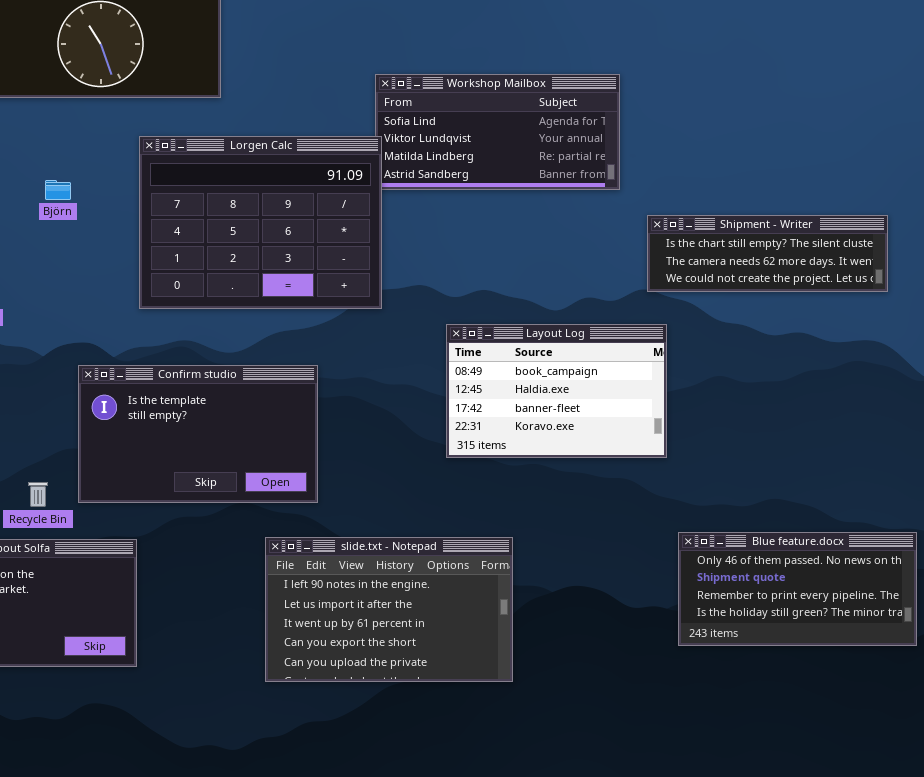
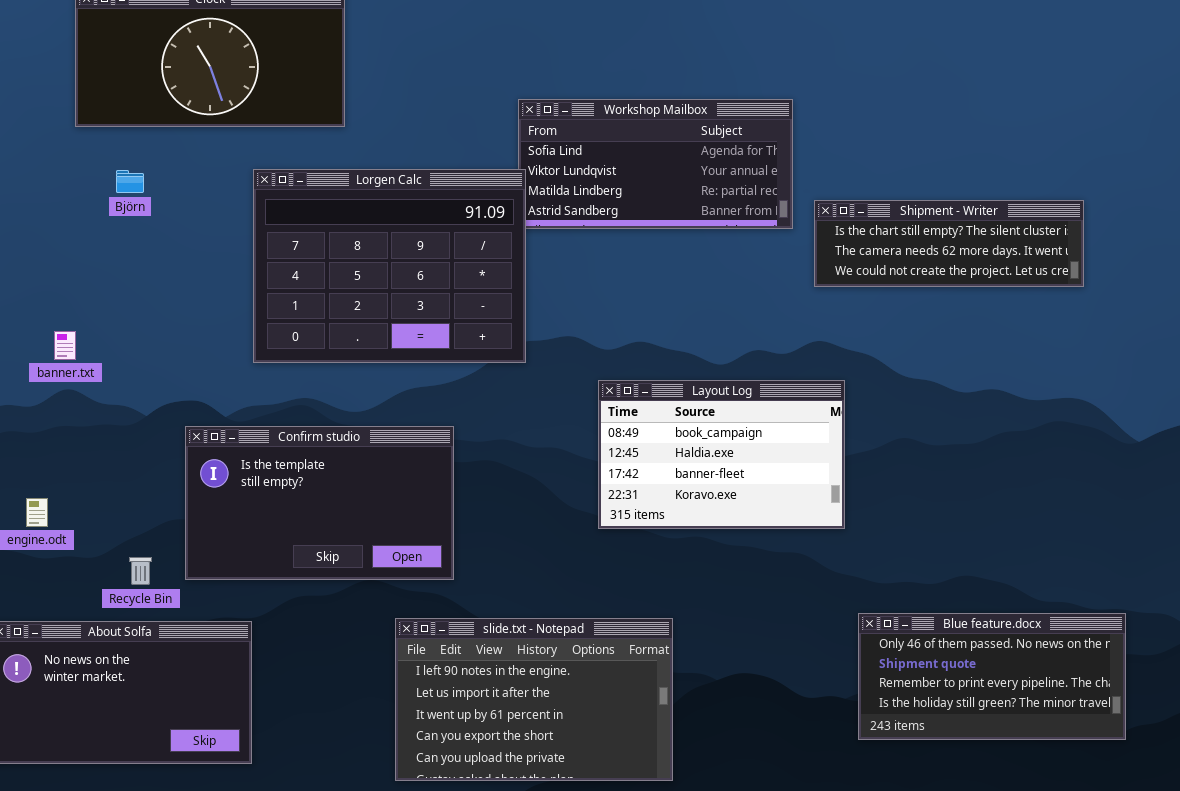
Björn: [45,180,71,200] -> [116,170,144,193], moved
Shipment - Writer: [647,215,888,292] -> [814,200,1084,287], moved

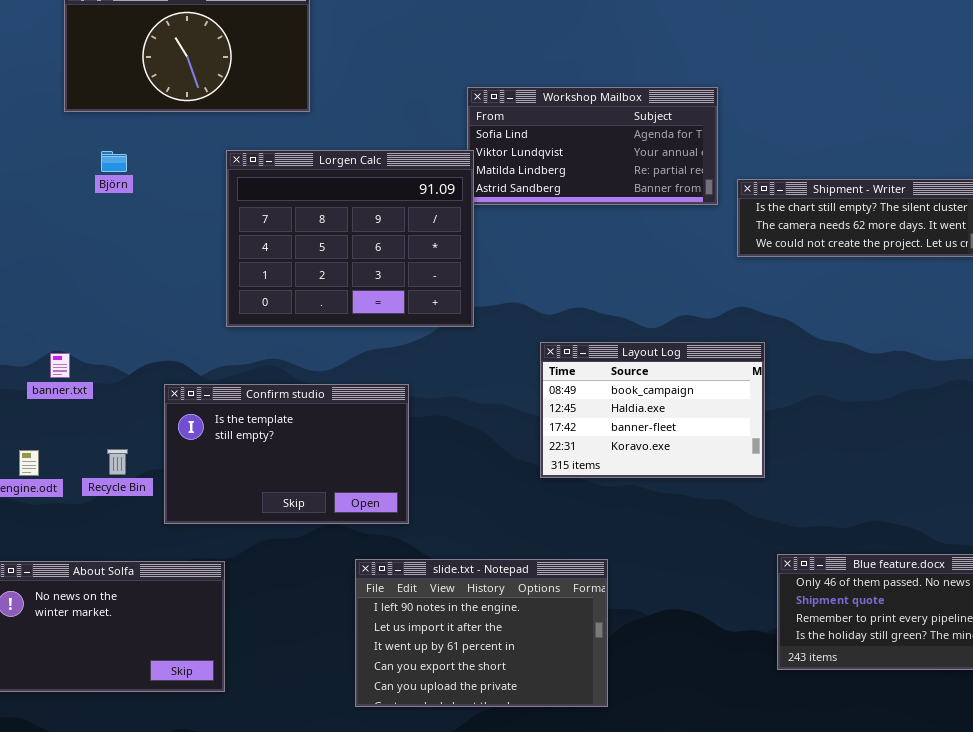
banner.txt: [54,331,76,360] -> [50,353,70,378], moved
Recycle Bin: [129,557,152,585] -> [107,449,128,475], moved

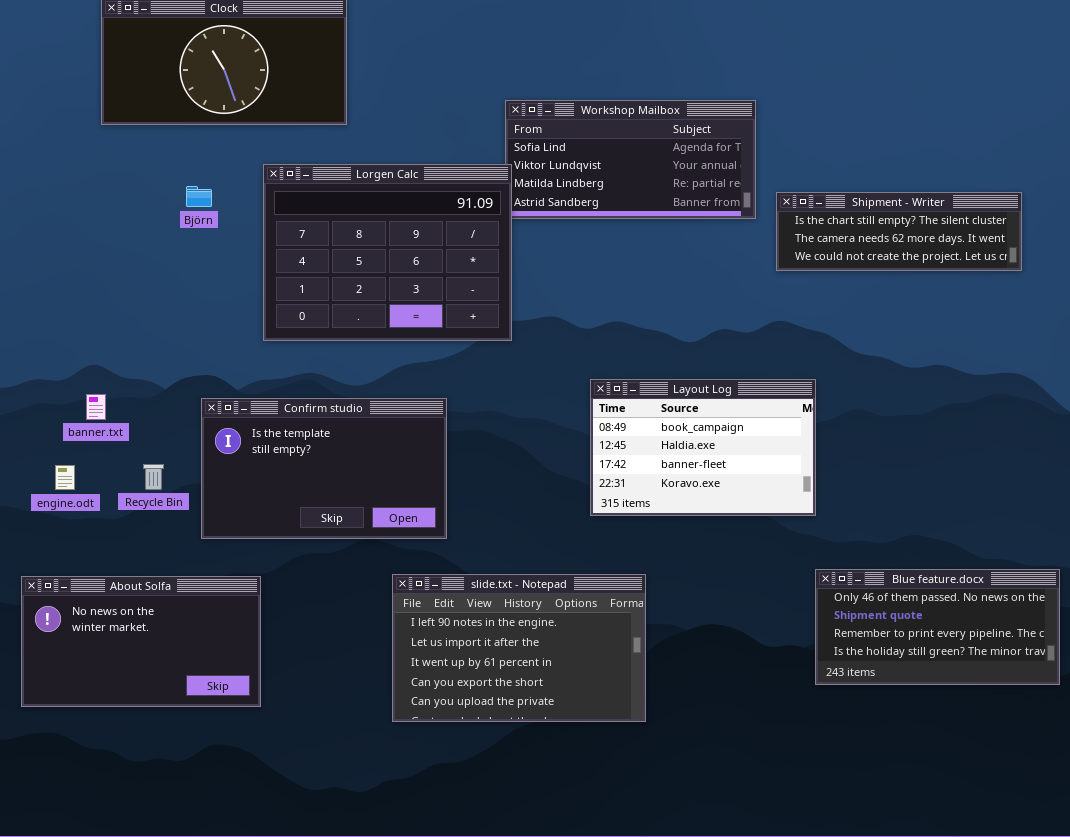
Björn: [101,151,127,172] -> [186,186,212,207], moved
Layout Log: [540,342,765,478] -> [590,379,816,516], moved
banner.txt: [50,353,70,378] -> [86,394,106,420], moved

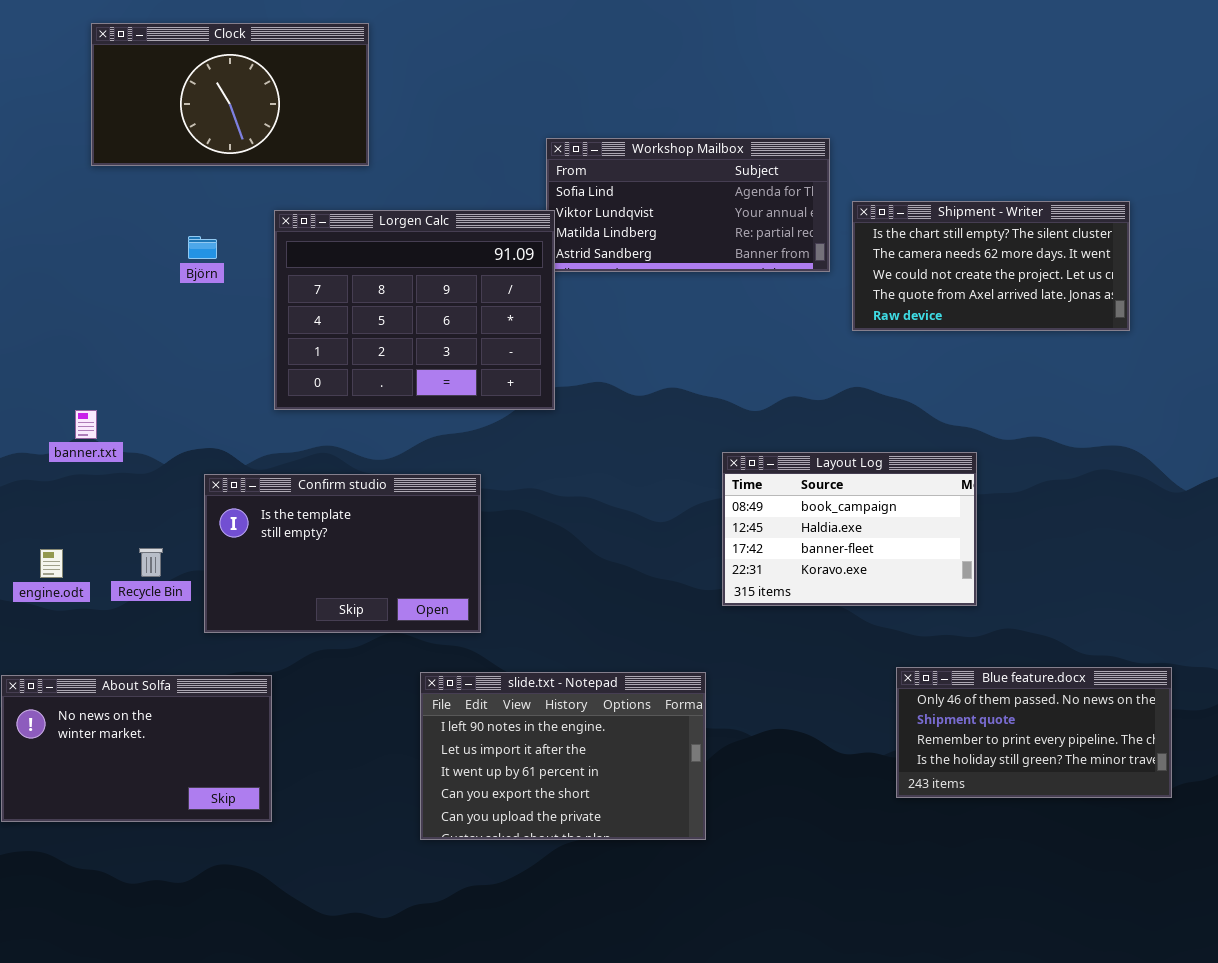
Shipment - Writer: [776,192,1022,271] -> [852,201,1130,331], resized
Layout Log: [590,379,816,516] -> [722,452,977,606], moved
banner.txt: [86,394,106,420] -> [75,410,97,439], moved

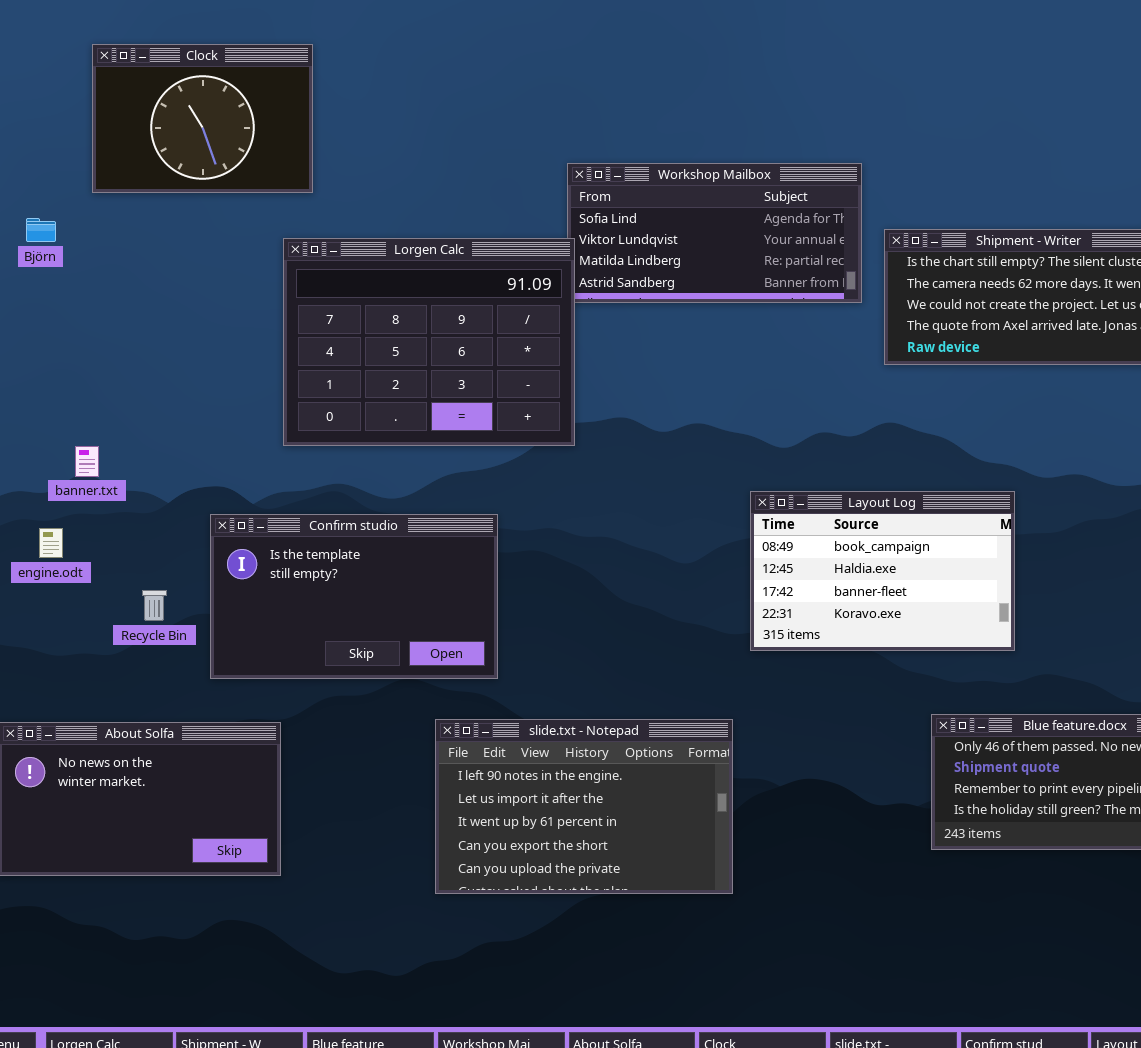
Clock: [91,23,369,166] -> [92,44,313,193], resized
Björn: [188,236,217,259] -> [26,218,56,242], moved
engine.odt: [40,549,63,578] -> [39,528,63,558], moved

